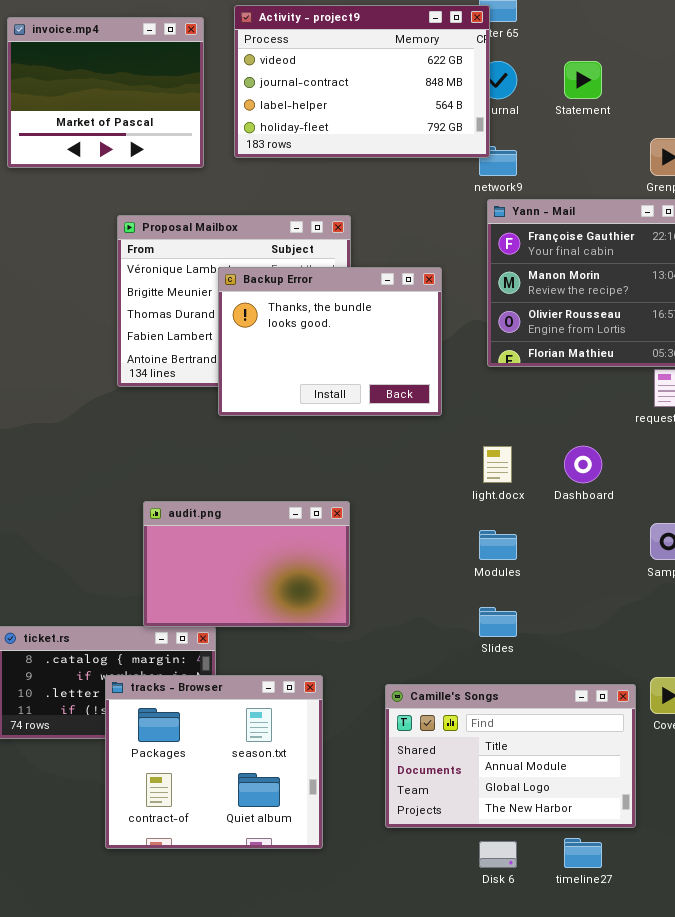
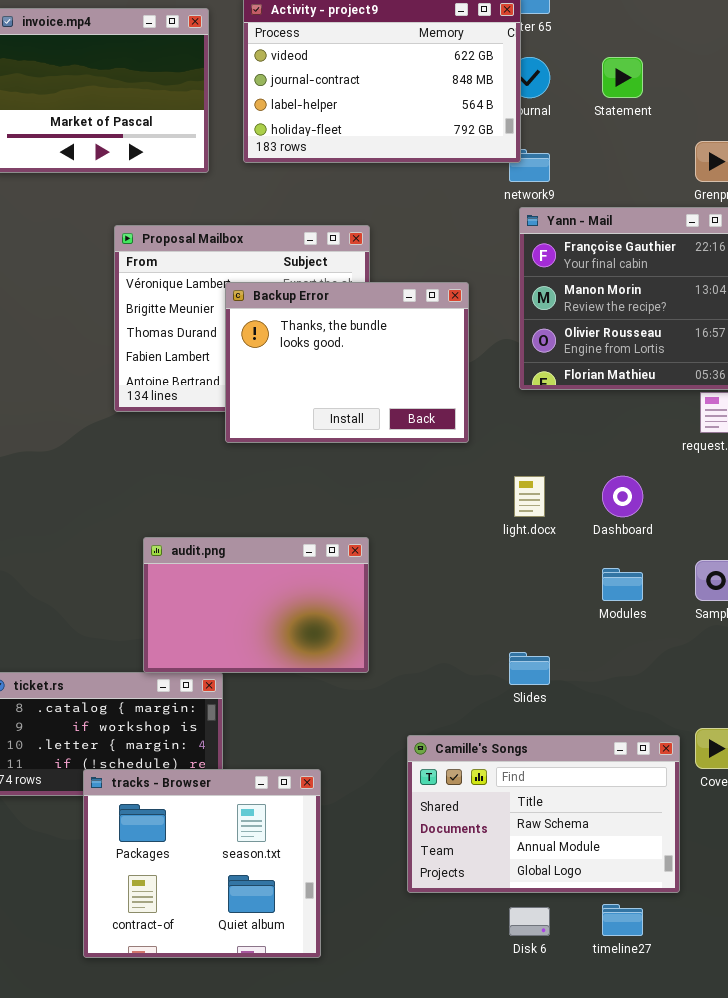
Modules: [479,530,517,560] -> [602,568,643,601], moved
tracks - Browser: [105,675,323,849] -> [83,769,321,958], moved
Camille's Songs: [385,684,636,828] -> [407,735,680,893], scrolled up 1 row

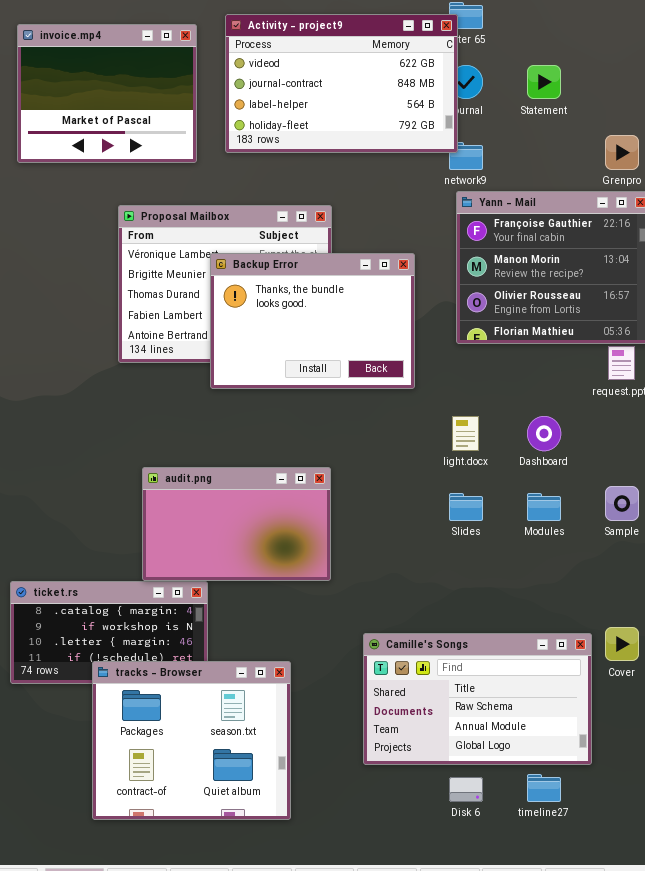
Slides: [509,652,550,685] -> [449,493,483,521], moved

